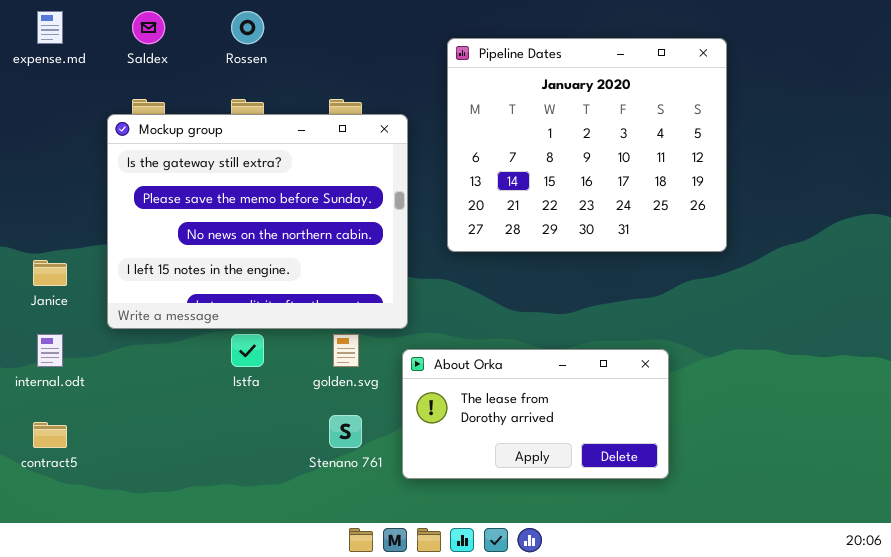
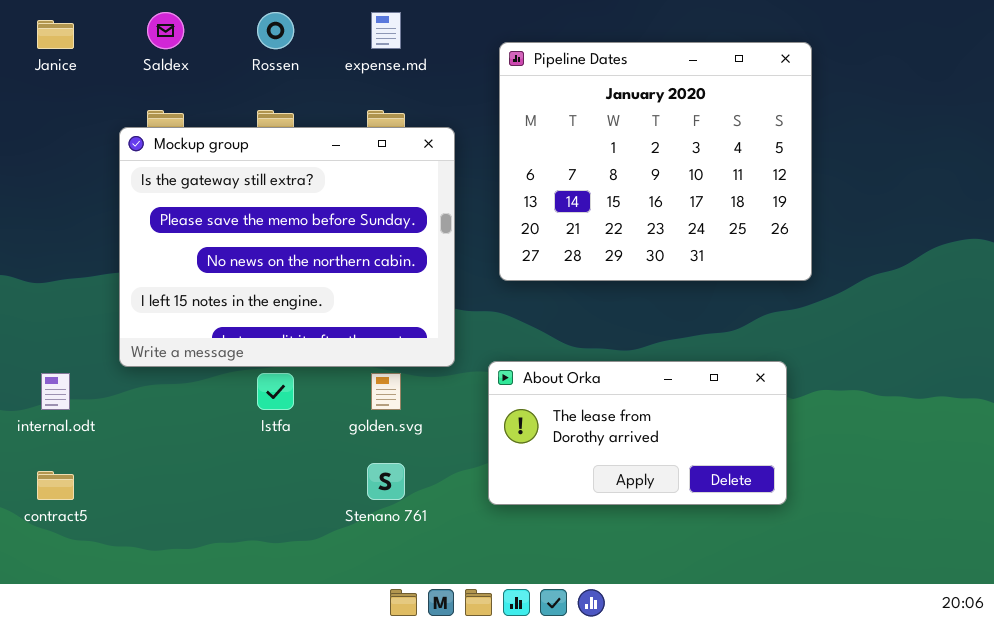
expense.md: [37,11,63,44] -> [371,12,401,49], moved
Janice: [33,260,67,286] -> [37,20,74,49], moved
About Orka: [402,349,669,479] -> [488,361,787,505], moved

